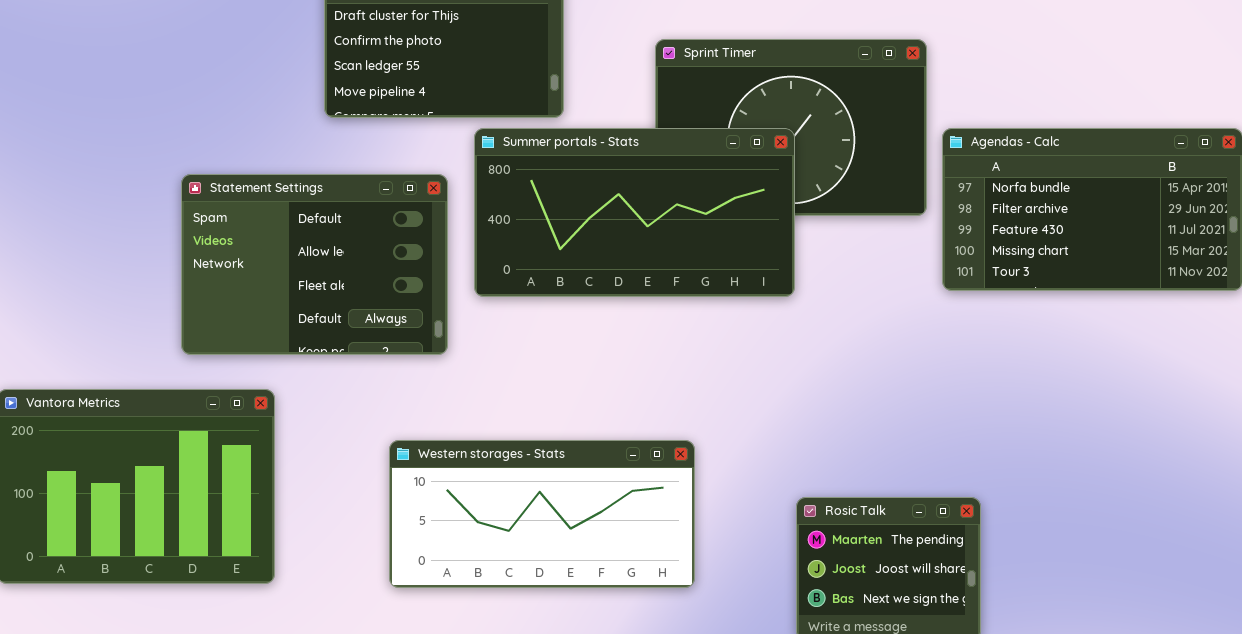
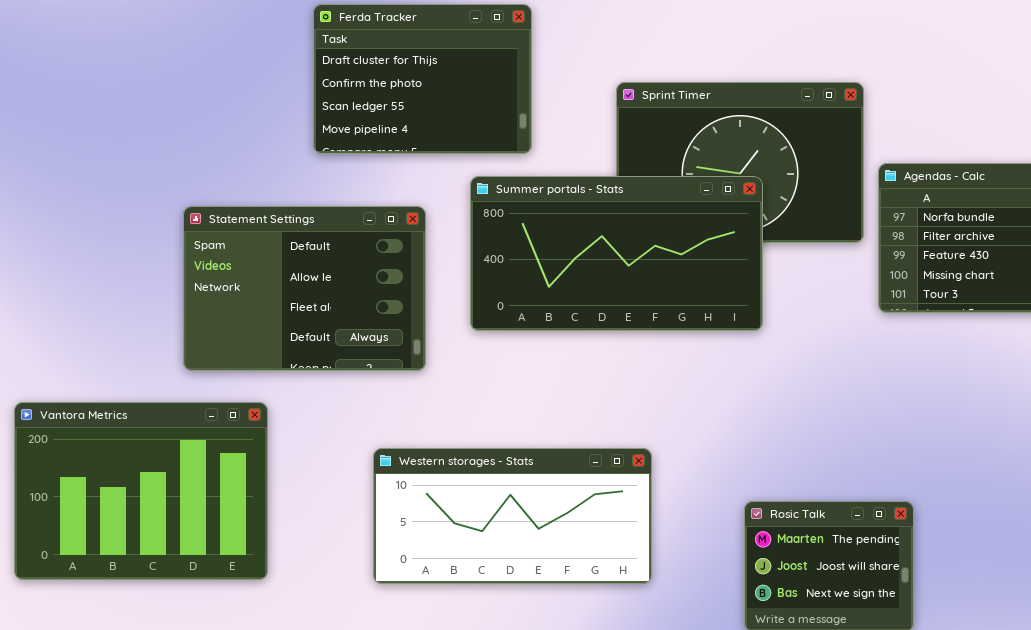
Summer portals - Stats: [474,128,795,297] -> [470,176,763,331], moved

